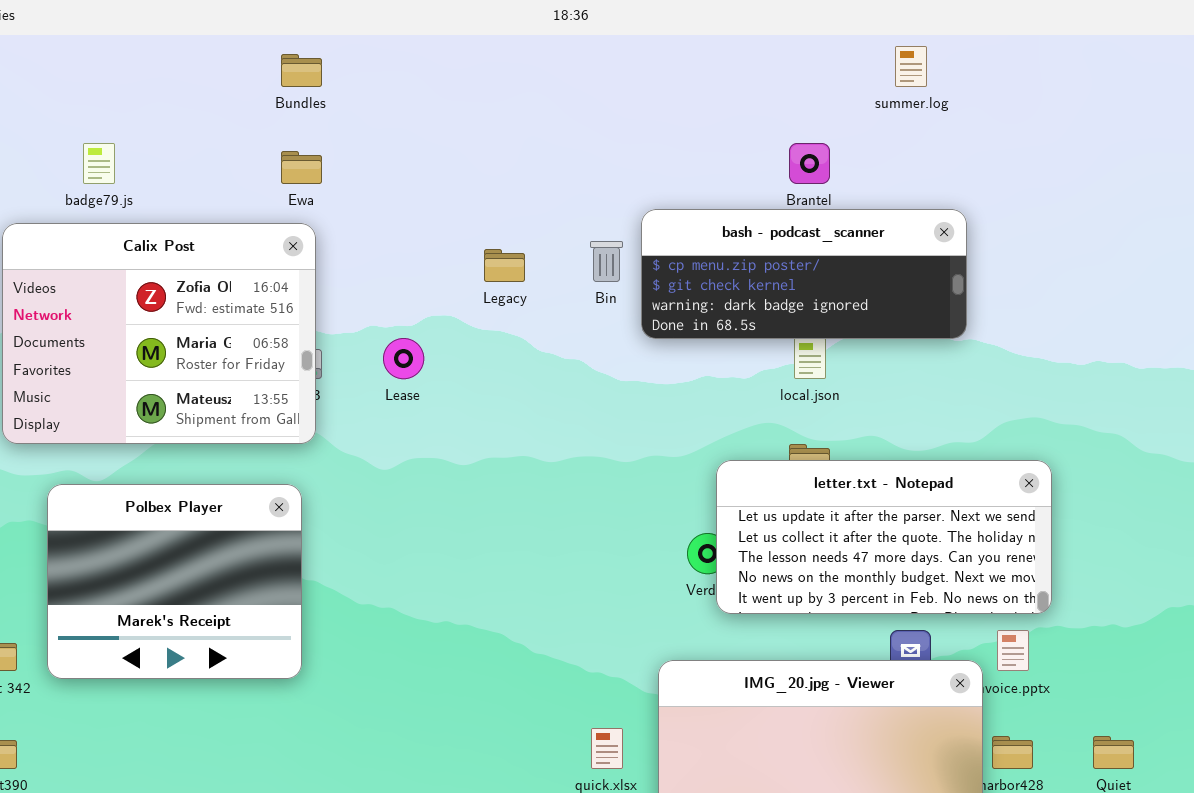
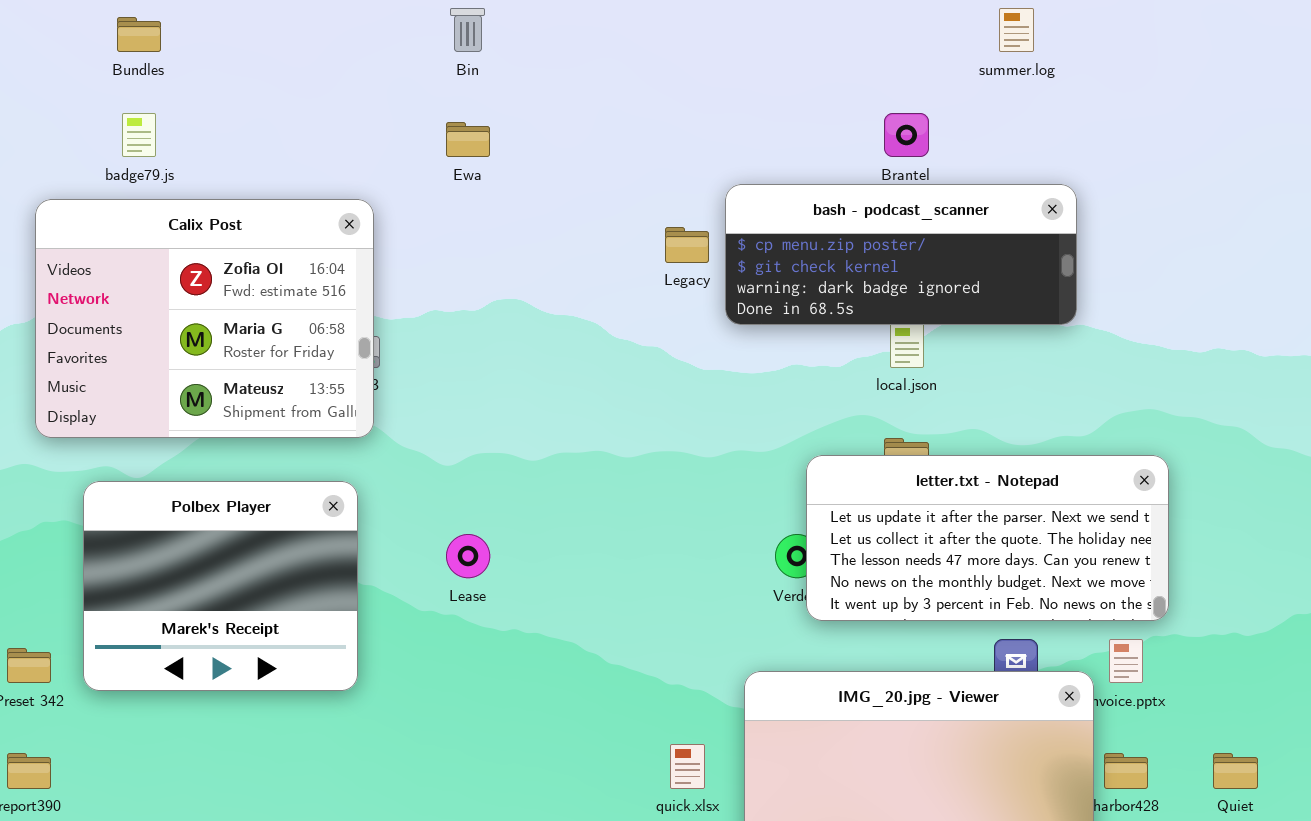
Bundles: [281,54,322,87] -> [117,17,161,52], moved
Ewa: [281,151,322,184] -> [446,122,490,157], moved
Bin: [590,241,623,282] -> [450,8,485,52], moved
Legacy: [484,249,525,282] -> [665,227,709,263], moved
Lease: [383,338,424,379] -> [446,534,490,578], moved

